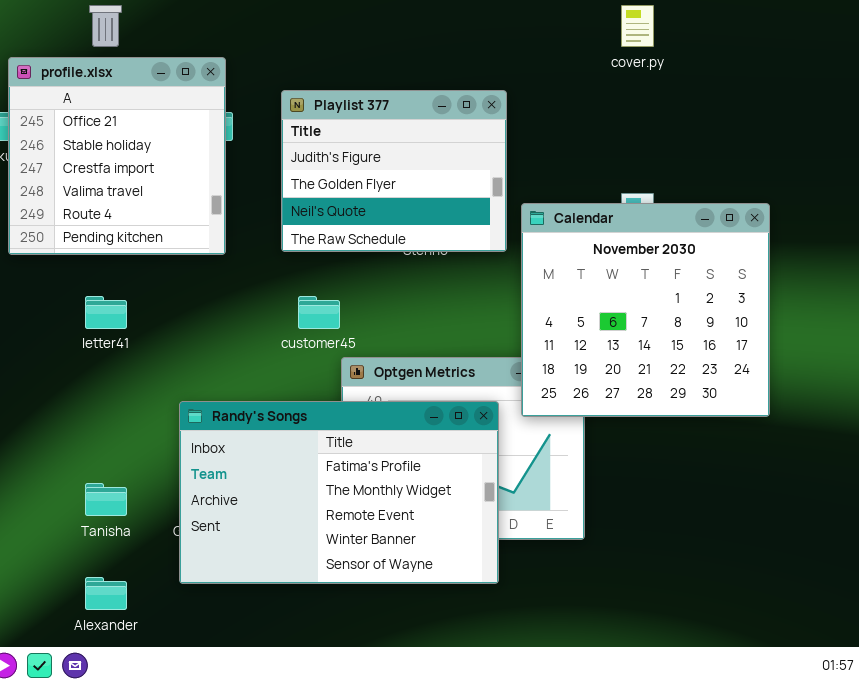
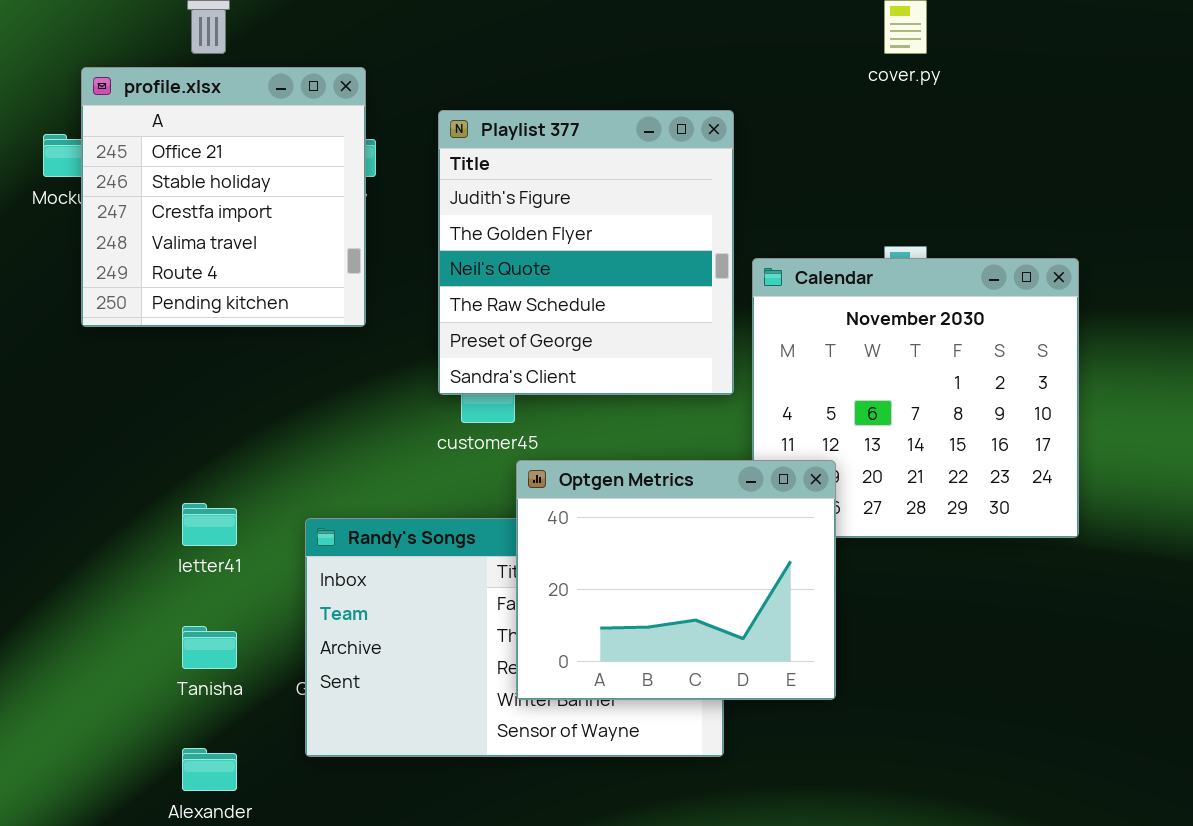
Playlist 377: [281,90,507,252] -> [438,110,734,395], resized
letter41: [85,296,127,329] -> [182,503,237,546], moved
Optgen Metrics: [341,357,585,540] -> [516,460,836,700], raised

